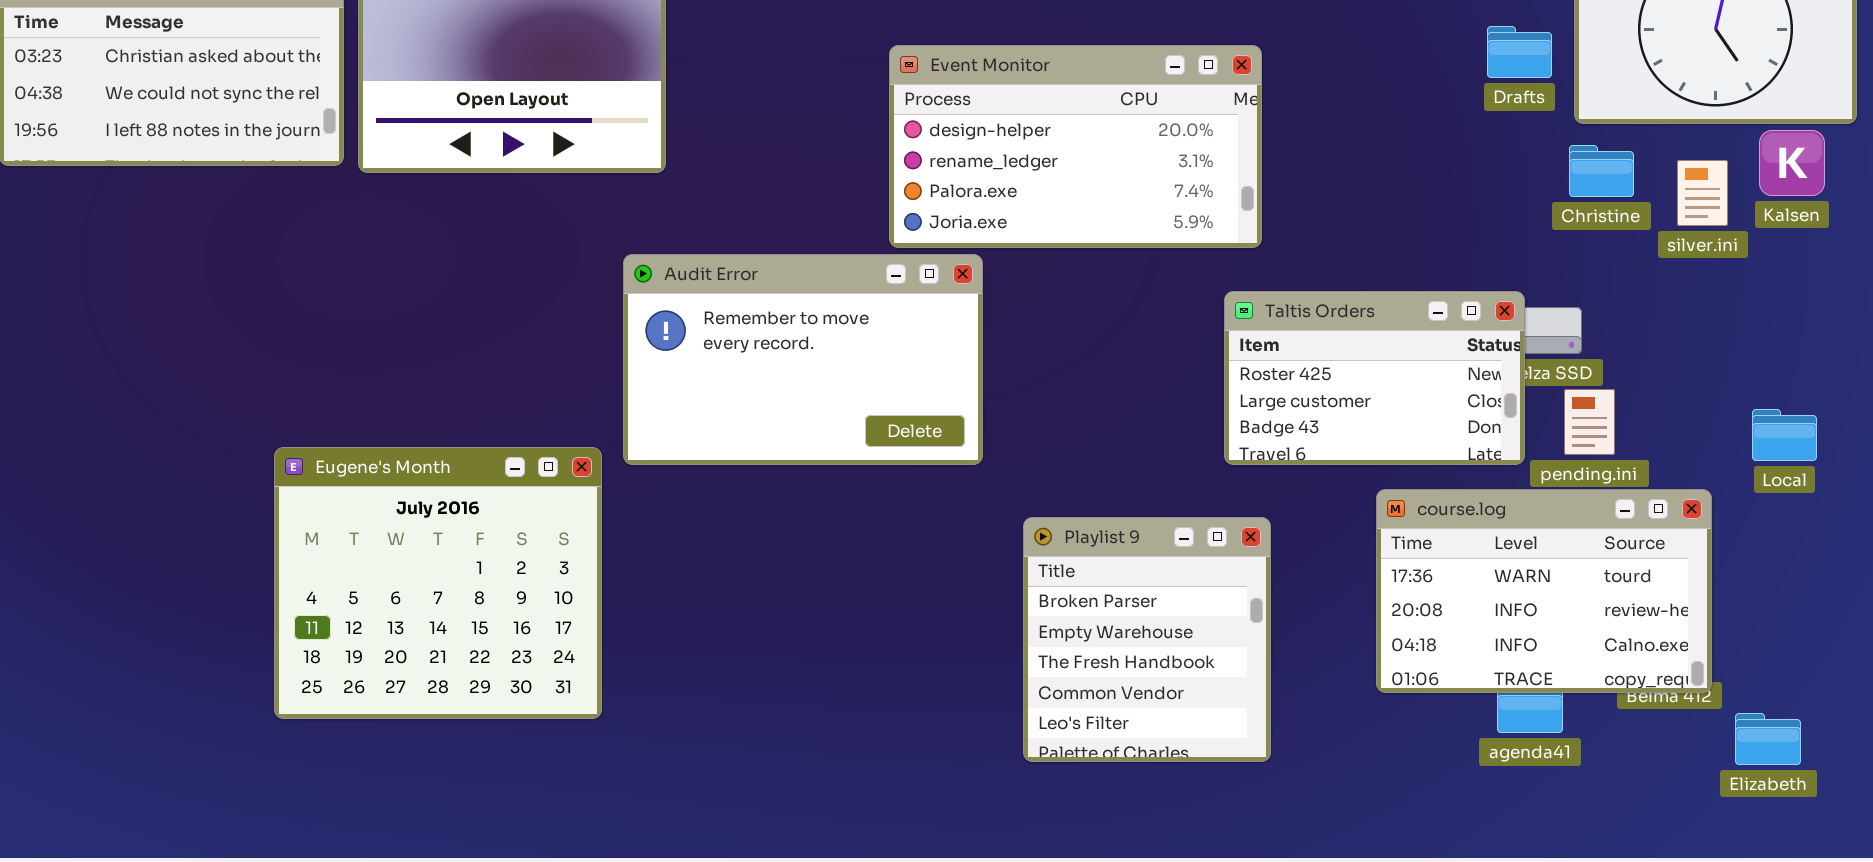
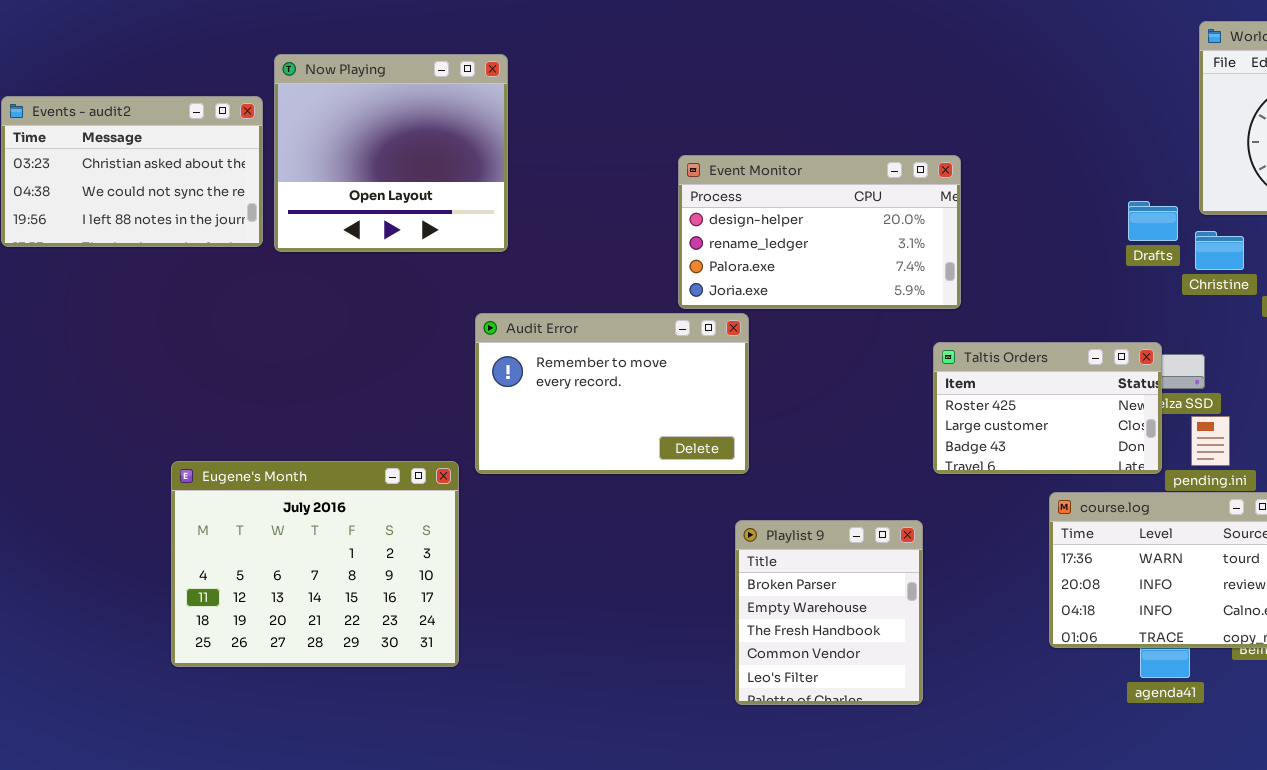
Drafts: [1487,26,1552,78] -> [1128,201,1178,241], moved
Eugene's Month: [274,447,602,719] -> [171,461,459,667], resized
Playlist 9: [1023,517,1271,762] -> [735,520,923,705], moved

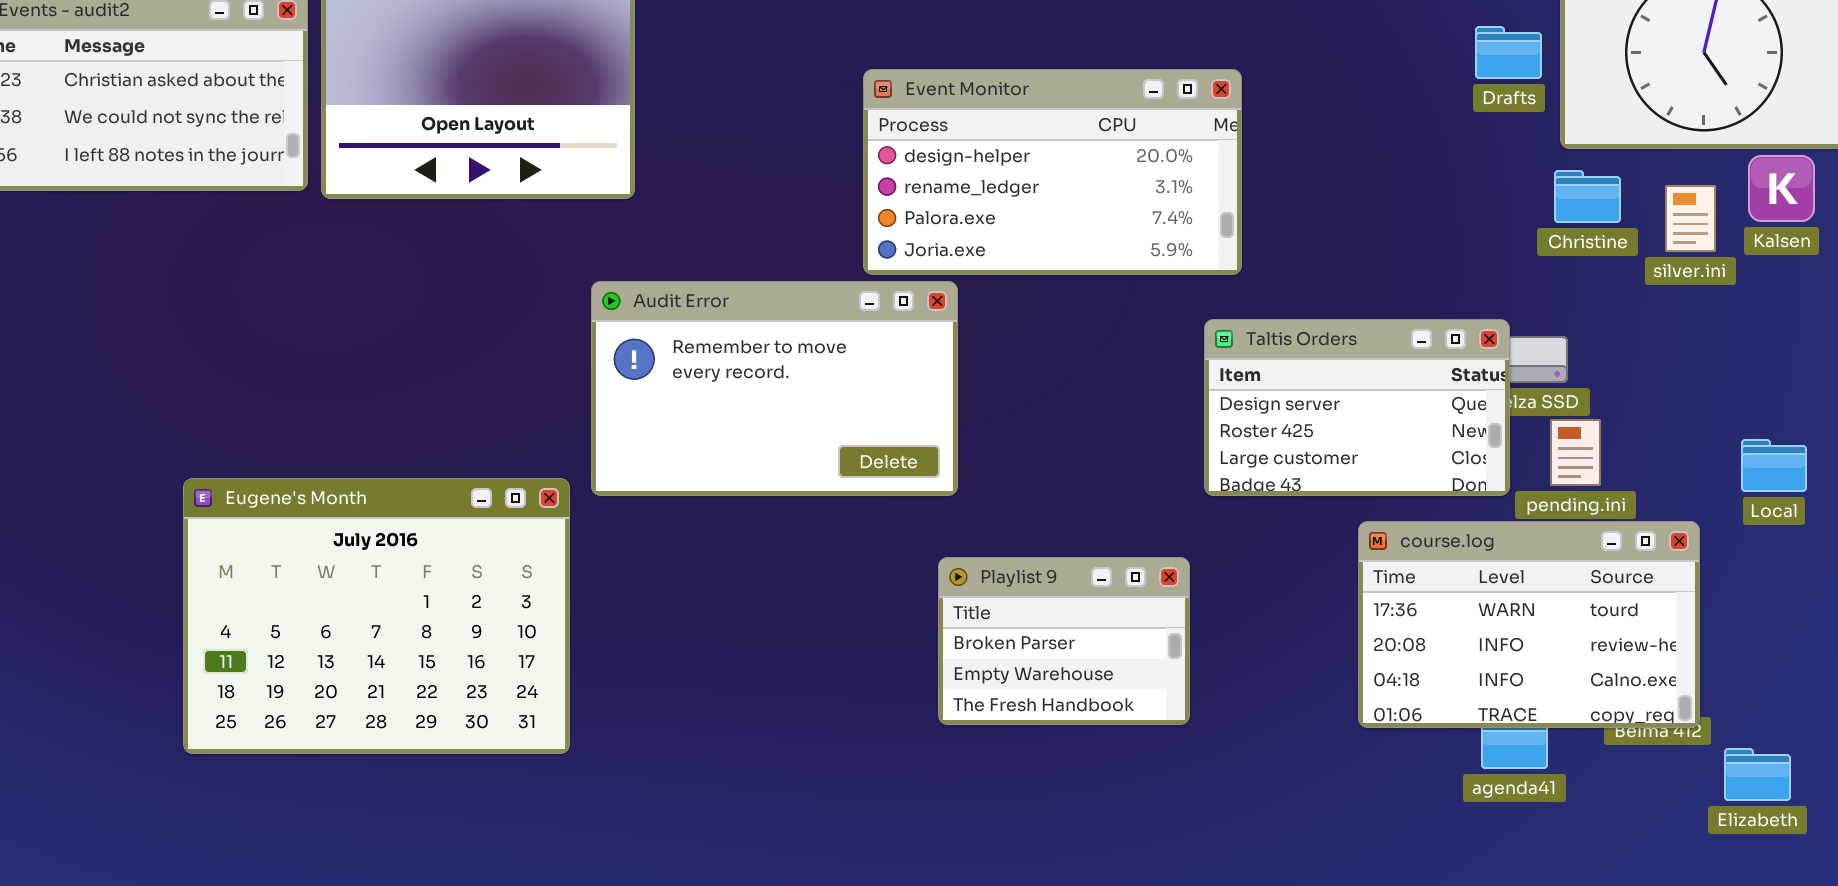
Drafts: [1128,201,1178,241] -> [1475,26,1542,79], moved
Taltis Orders: [933,342,1162,474] -> [1204,319,1510,496], scrolled up 1 row
Playlist 9: [735,520,923,705] -> [938,557,1190,725], resized

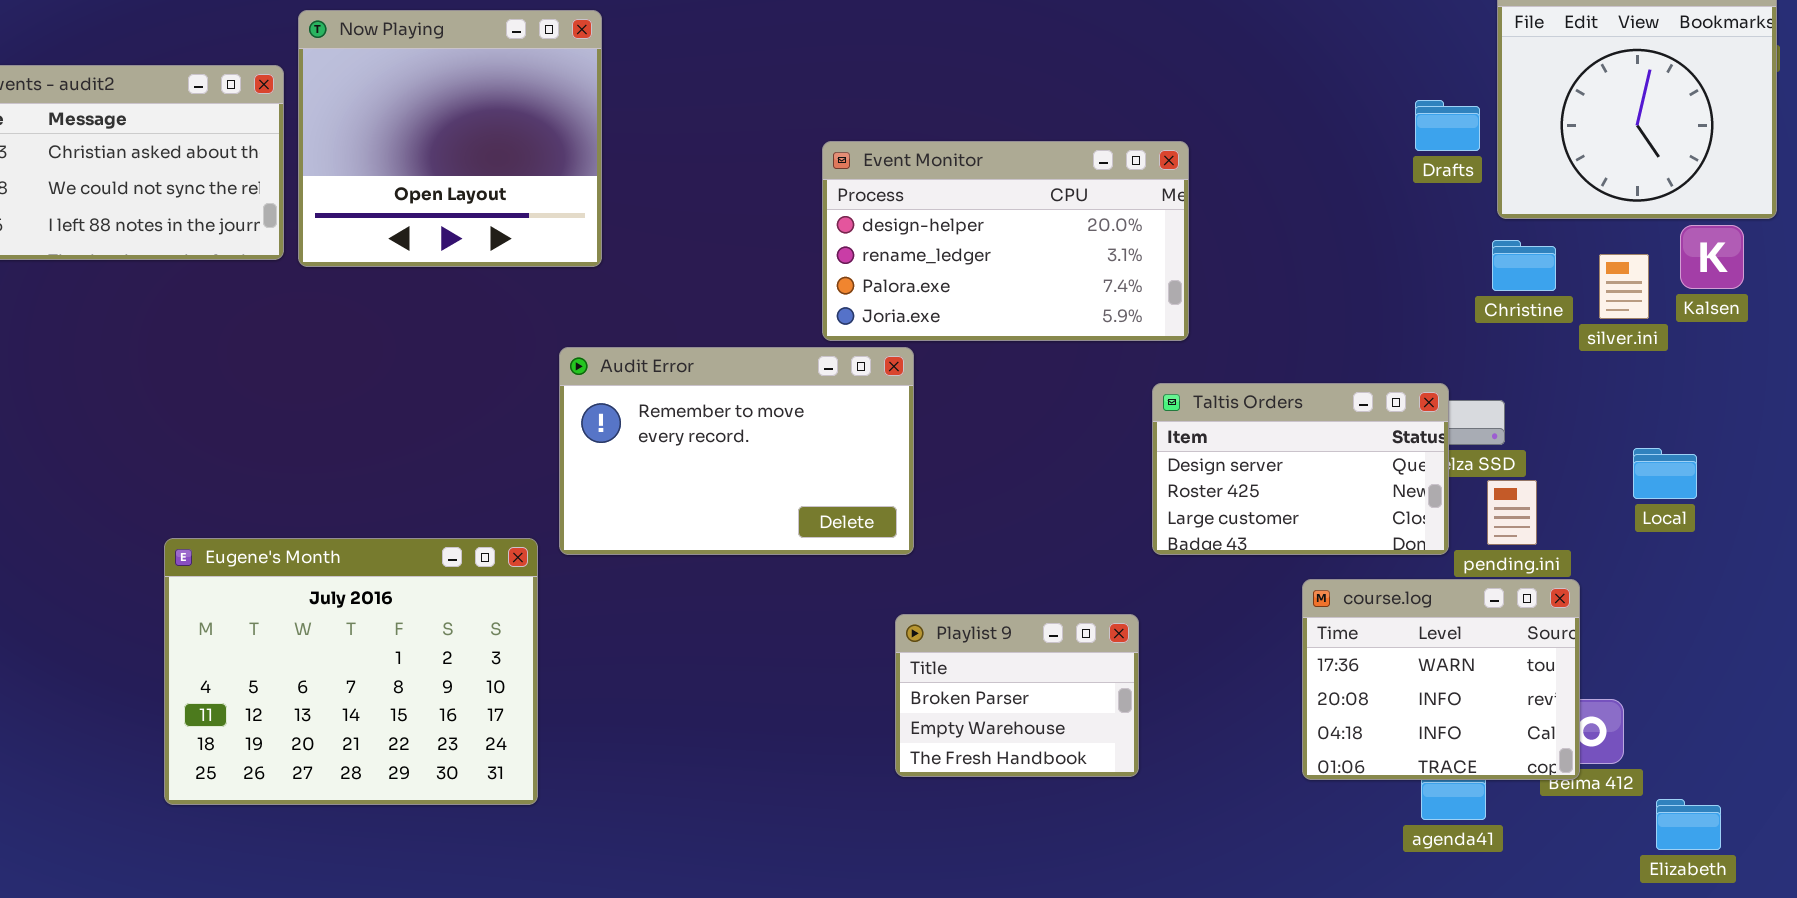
Local: [1741,439,1807,492] -> [1633,448,1697,499], moved
course.log: [1358,521,1700,728] -> [1302,579,1580,780], resized

